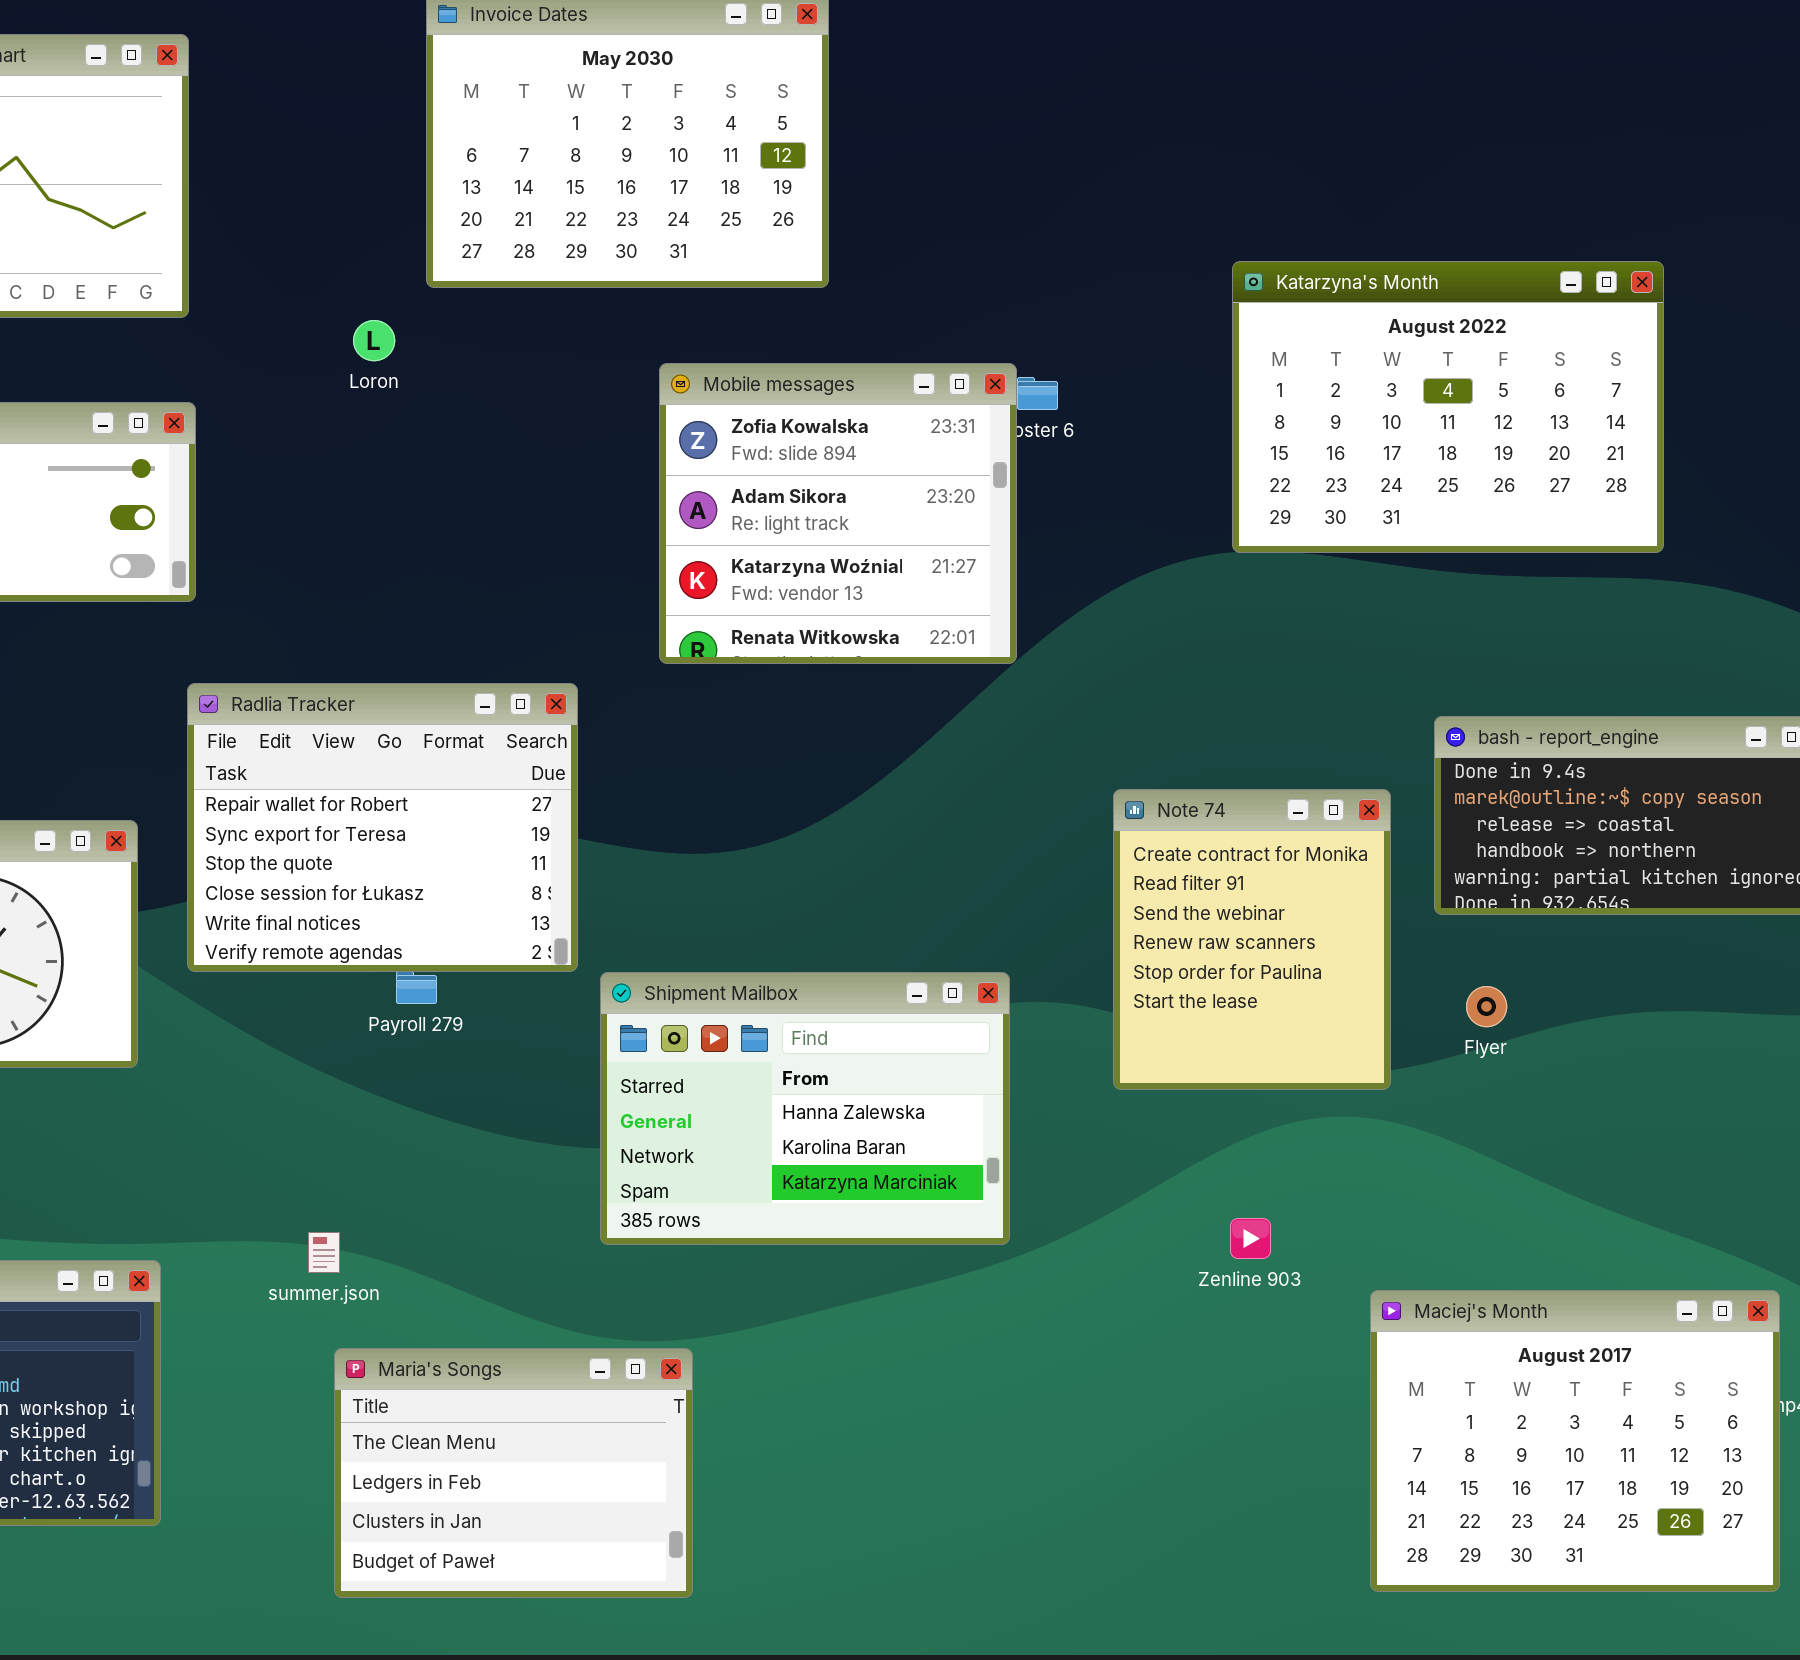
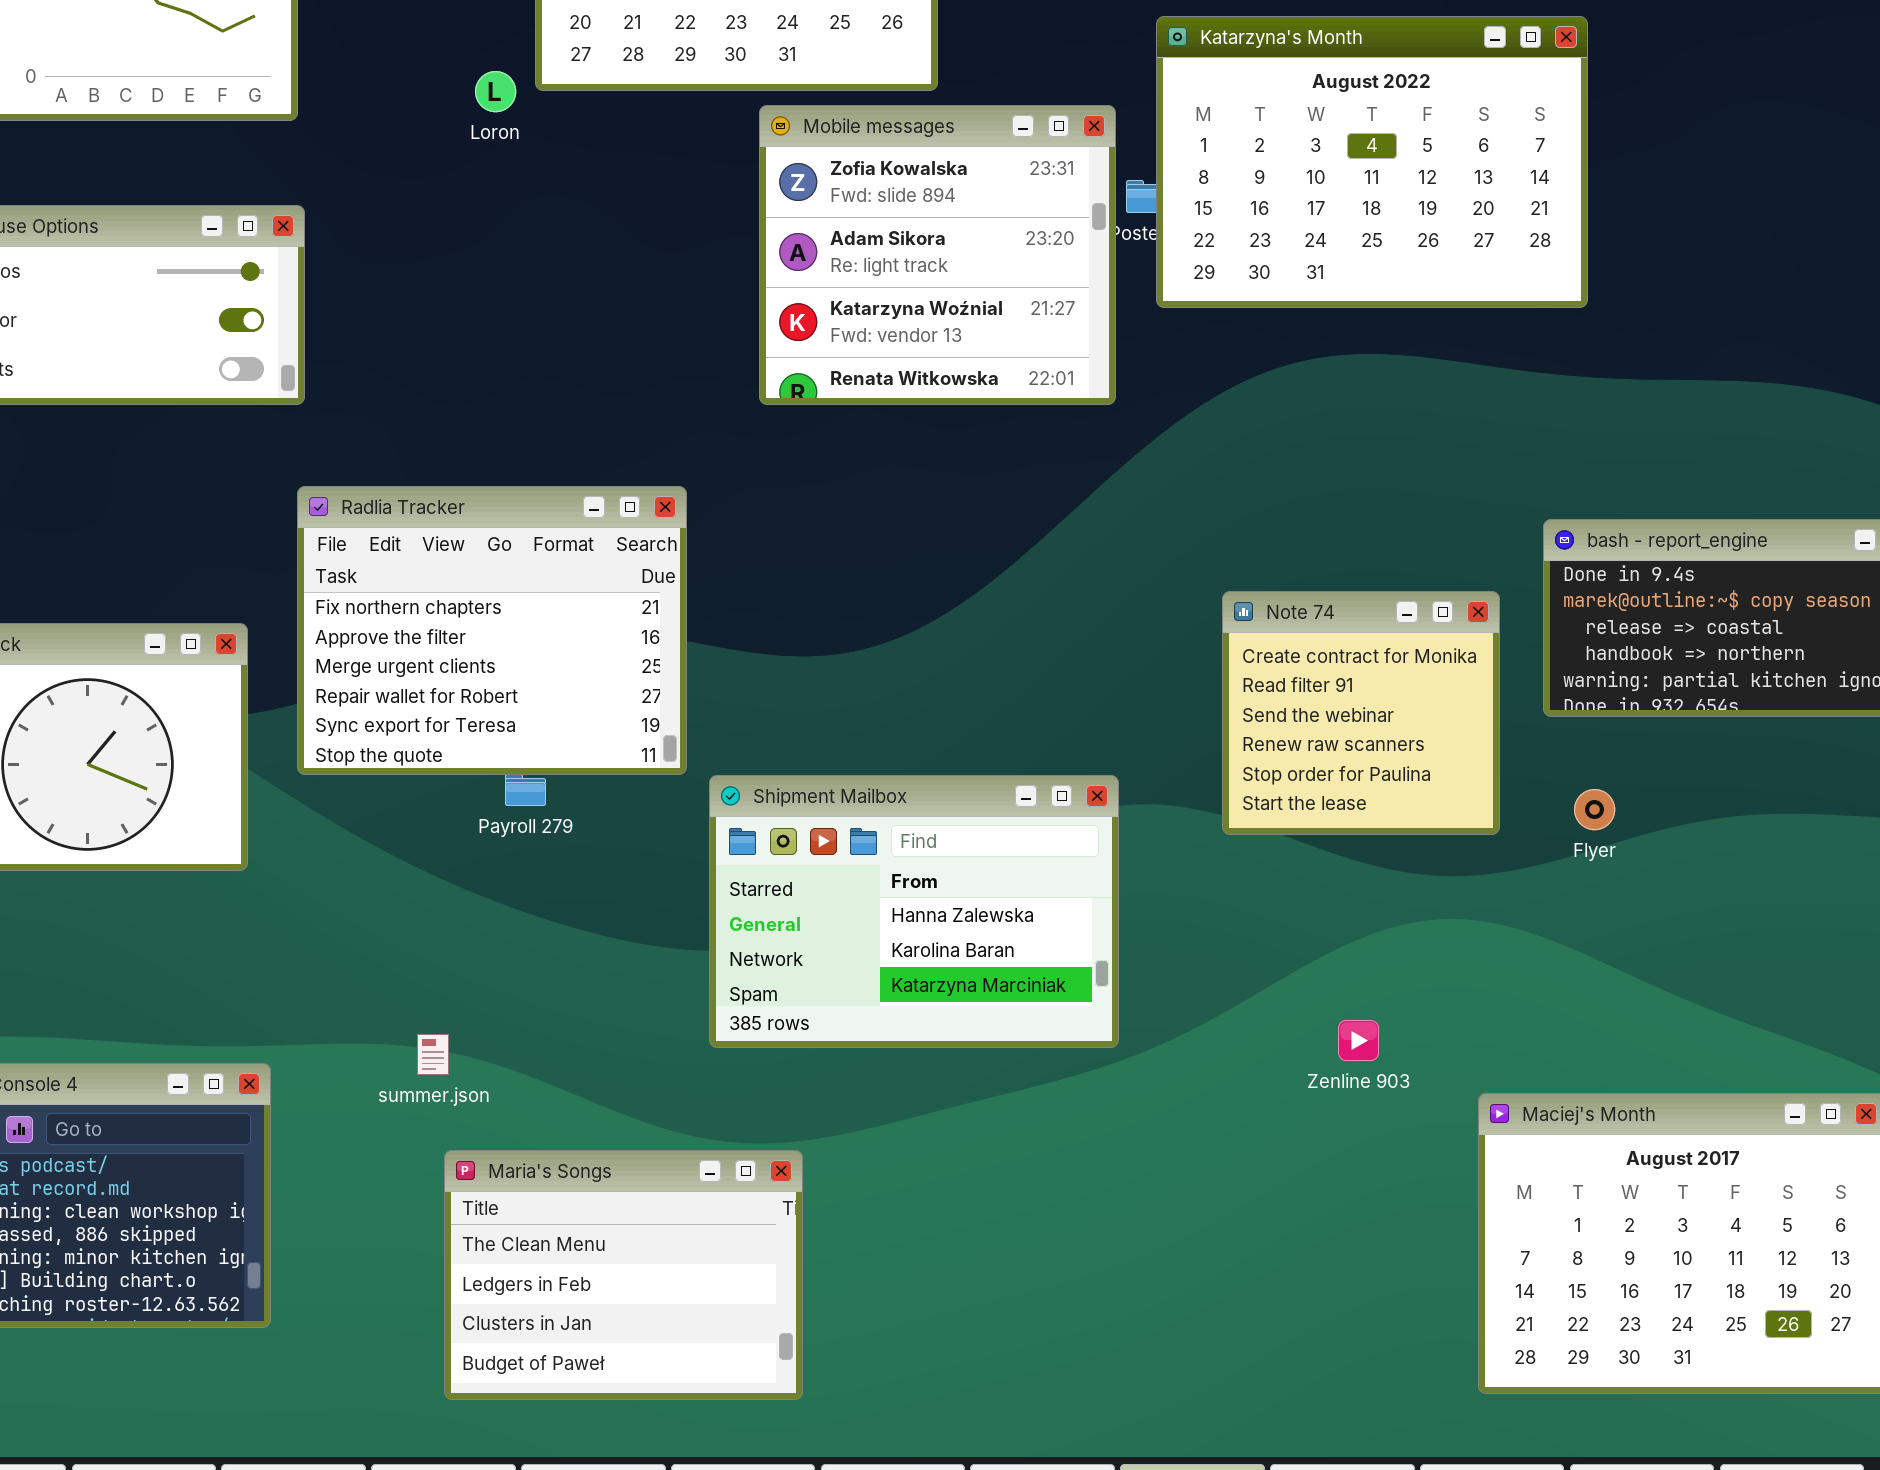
Katarzyna's Month: [1232,261,1664,553] -> [1156,16,1588,308], moved
Loron: [353,320,395,361] -> [475,71,516,112], moved
Mobile messages: [659,363,1017,664] -> [759,105,1116,405], moved
Radlia Tracker: [187,683,578,972] -> [297,486,687,775], scrolled up 3 rows
Note 74: [1113,789,1391,1090] -> [1222,591,1500,835], resized

